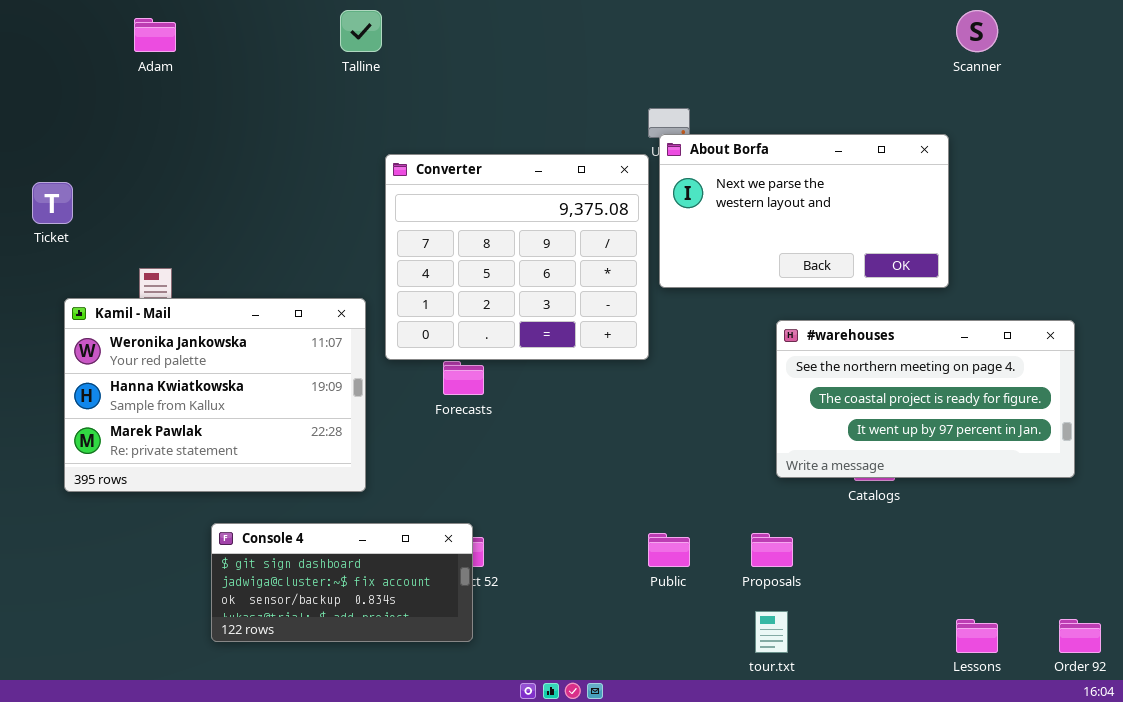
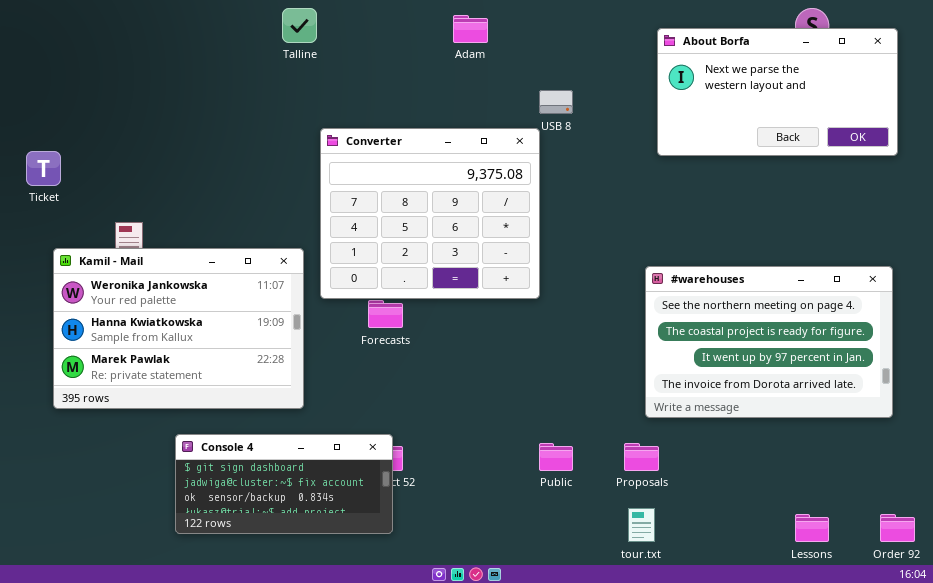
Adam: [134,18,176,52] -> [453,15,488,43], moved
About Borfa: [659,134,949,288] -> [657,28,898,156], moved
#warehouses: [776,320,1075,478] -> [645,266,893,418], resized

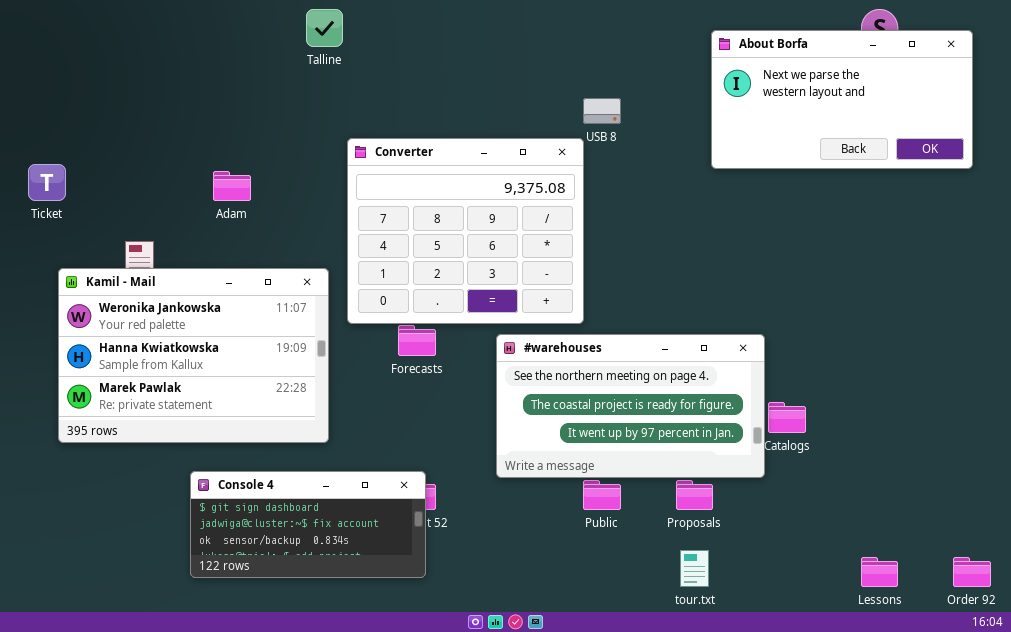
Adam: [453,15,488,43] -> [213,171,251,201], moved
#warehouses: [645,266,893,418] -> [496,334,765,478], moved, resized

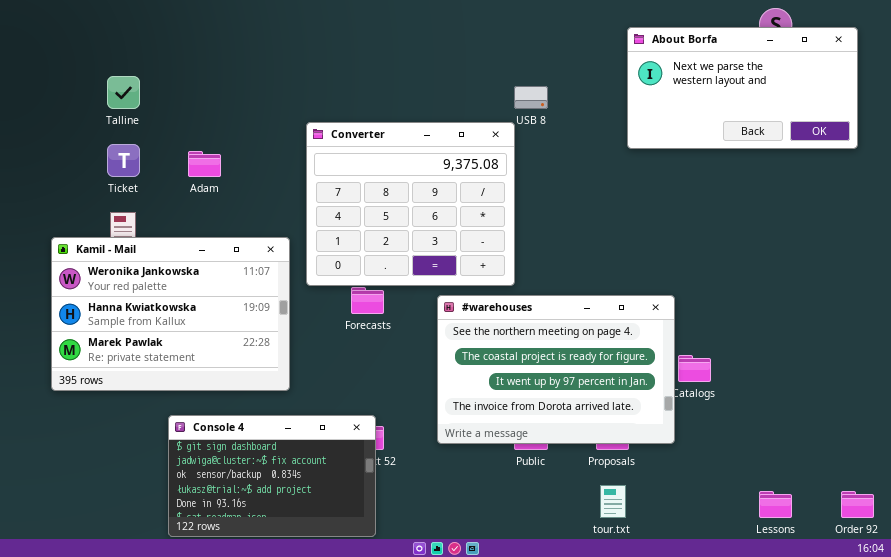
Talline: [306,9,343,47] -> [107,76,140,109], moved
Ticket: [28,164,66,201] -> [107,144,140,177], moved
#warehouses: [496,334,765,478] -> [437,295,675,444], resized
Console 4: [190,471,426,578] -> [168,415,376,537], resized

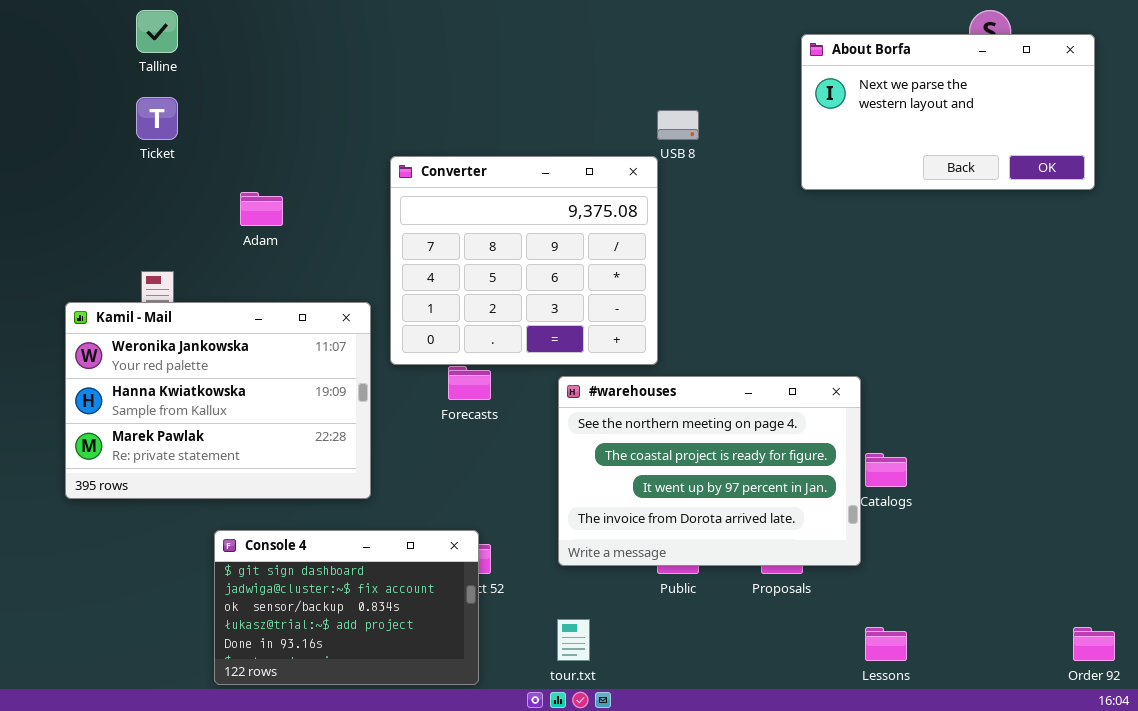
Talline: [107,76,140,109] -> [136,10,178,53], moved
Ticket: [107,144,140,177] -> [136,97,178,140], moved
tour.txt: [600,485,626,518] -> [557,619,590,661], moved
Lessons: [759,491,792,518] -> [865,627,907,661], moved

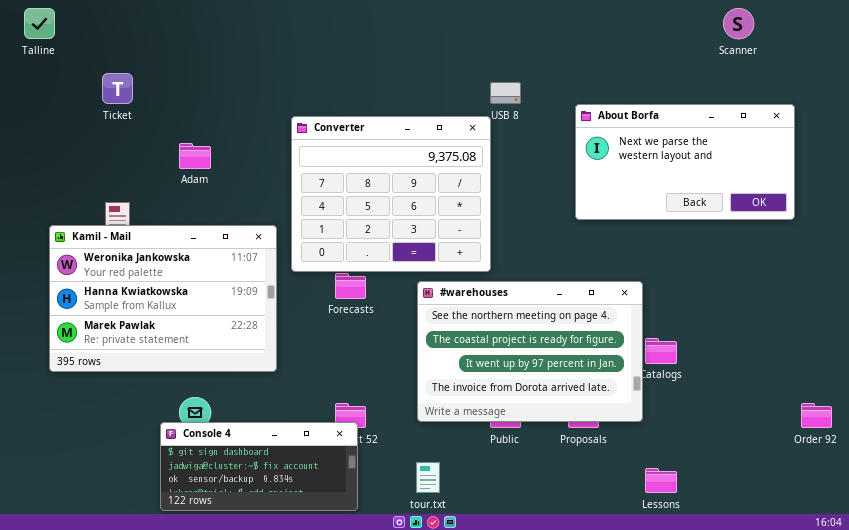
Talline: [136,10,178,53] -> [24,8,55,39], moved
About Borfa: [801,34,1095,190] -> [575,104,795,220], moved
Console 4: [214,530,479,685] -> [160,422,358,511], resized
Order 92: [1073,627,1115,661] -> [801,403,832,428], moved

